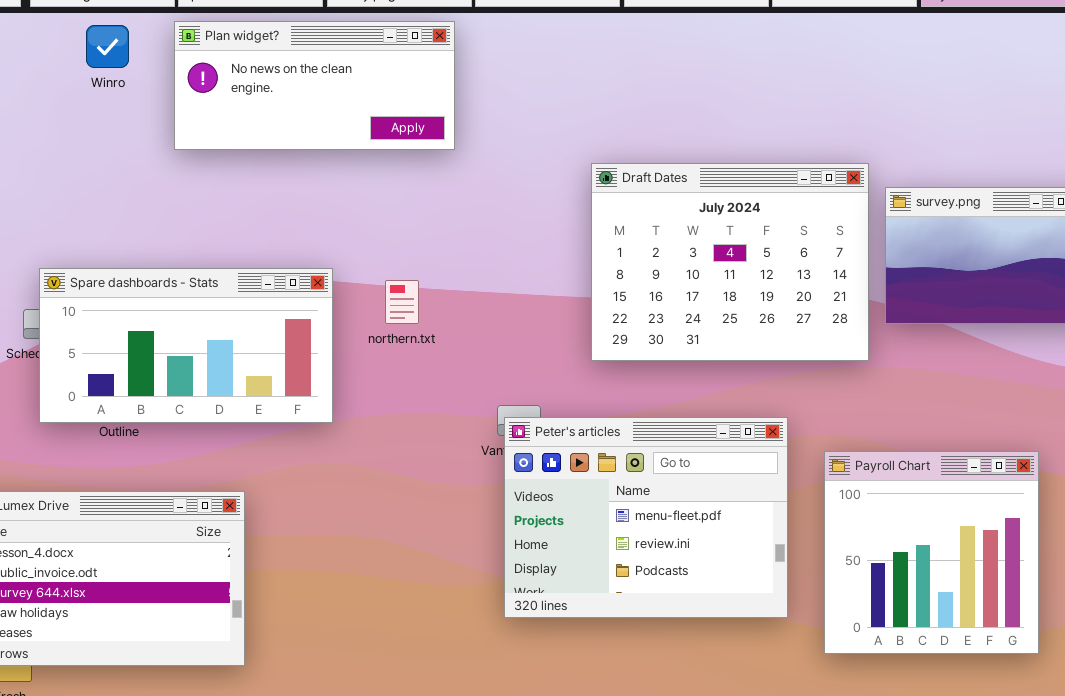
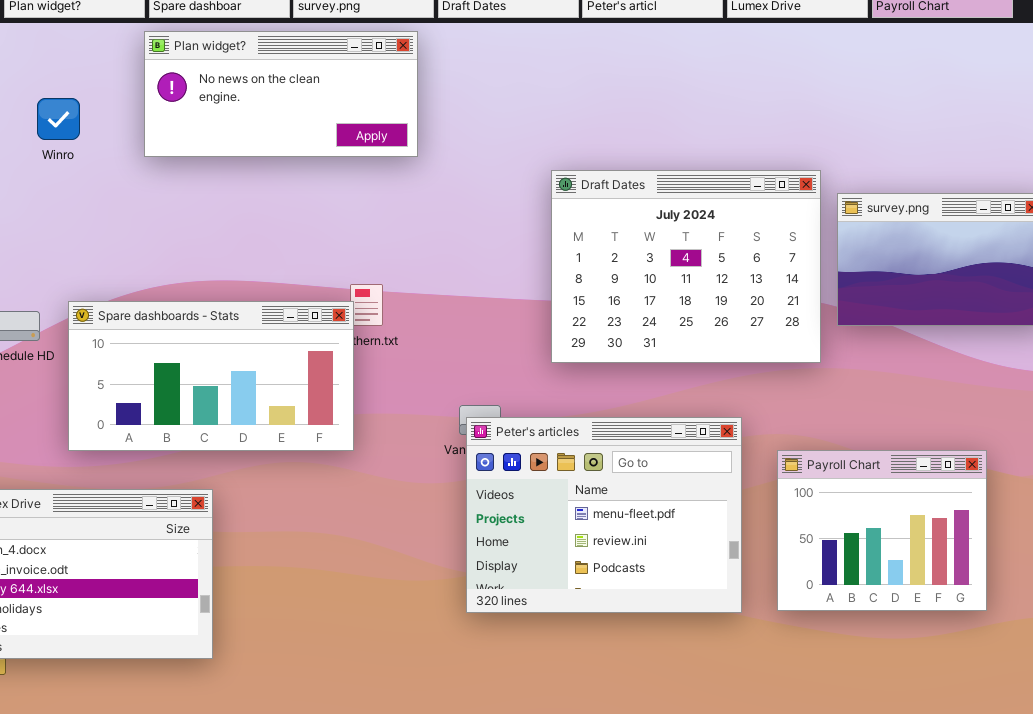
Winro: [86,25,129,68] -> [37,98,80,140], moved
Spare dashboards - Stats: [39,268,333,423] -> [68,301,354,451], moved
Payroll Chart: [824,451,1039,654] -> [777,450,987,611], resized

